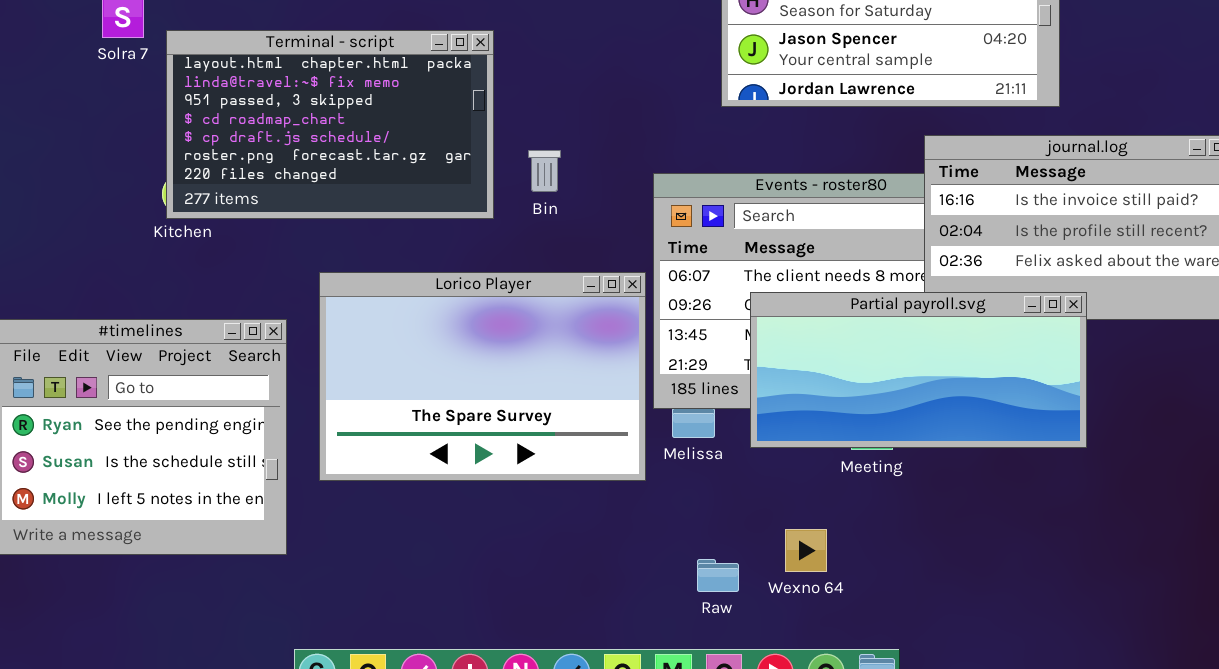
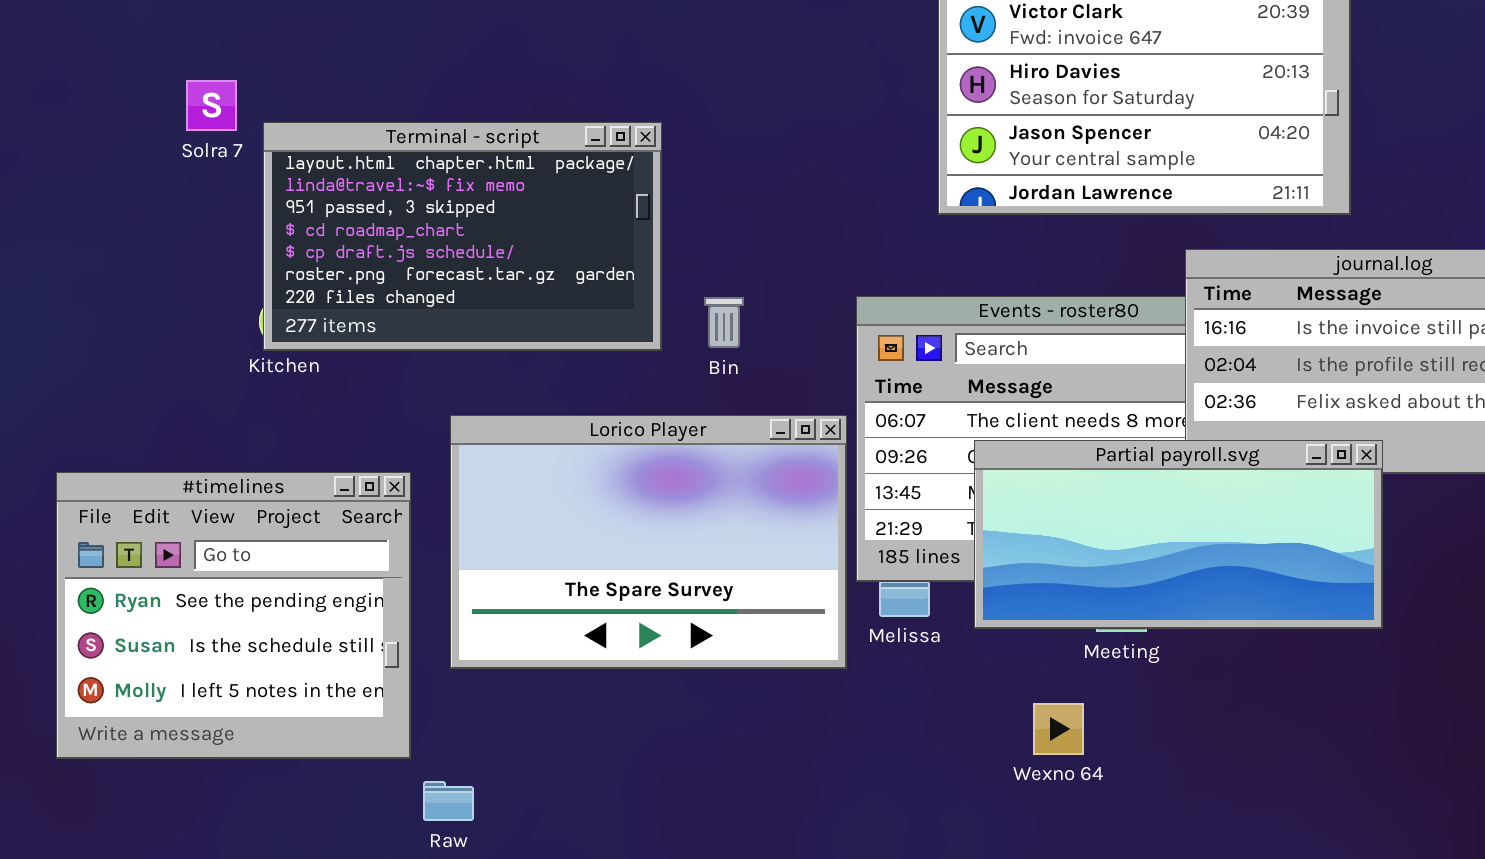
Bin: [528,150,561,192] -> [704,297,744,348], moved
Wexno 64: [785,529,827,572] -> [1033,703,1084,755], moved
Raw: [697,559,739,592] -> [423,781,474,821], moved

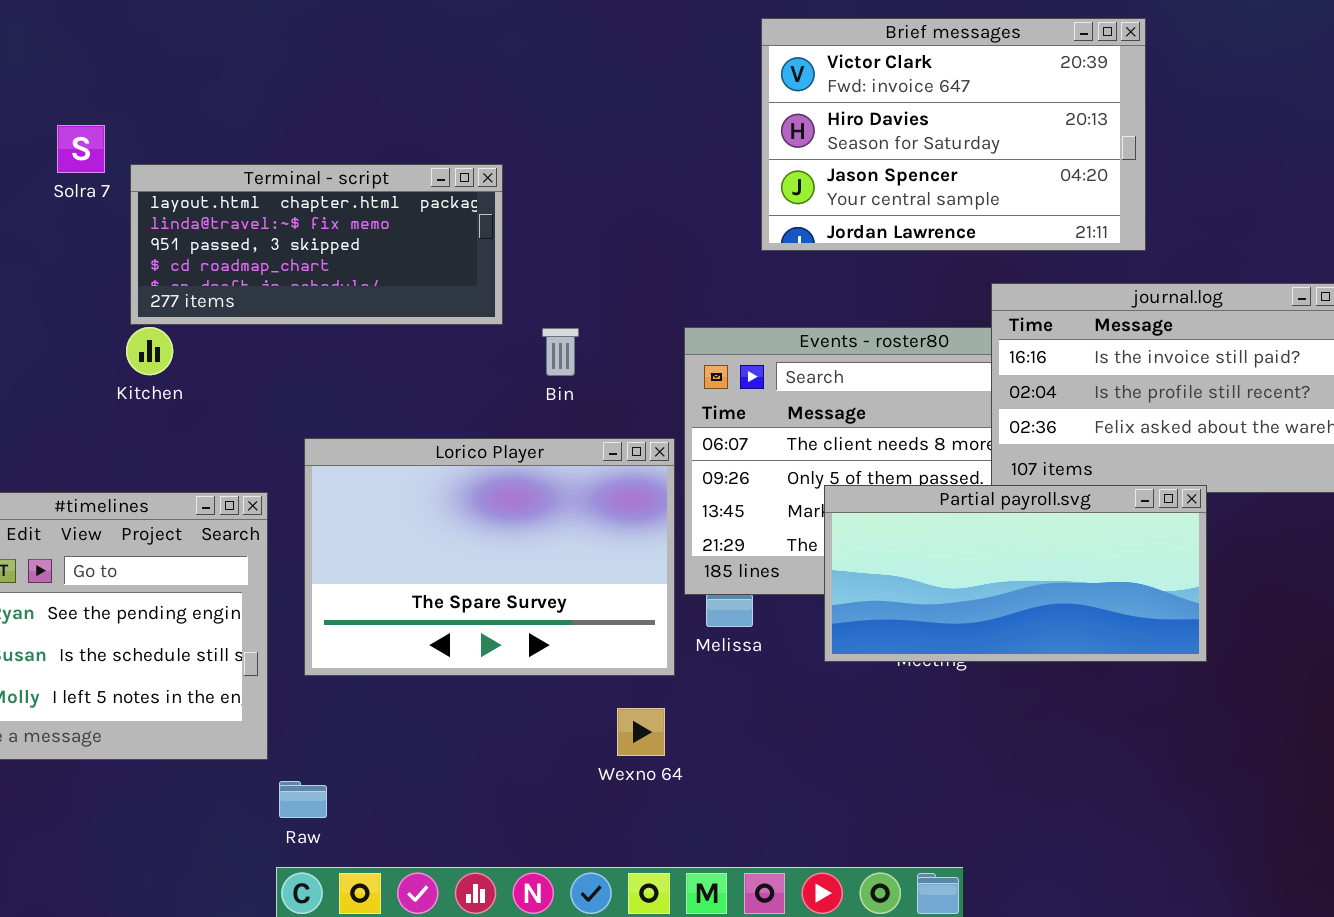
Terminal - script: [263,122,662,351] -> [130,164,503,325], resized
Partial payroll.svg: [974,440,1383,629] -> [824,485,1207,662], moved
Wexno 64: [1033,703,1084,755] -> [617,708,665,756], moved

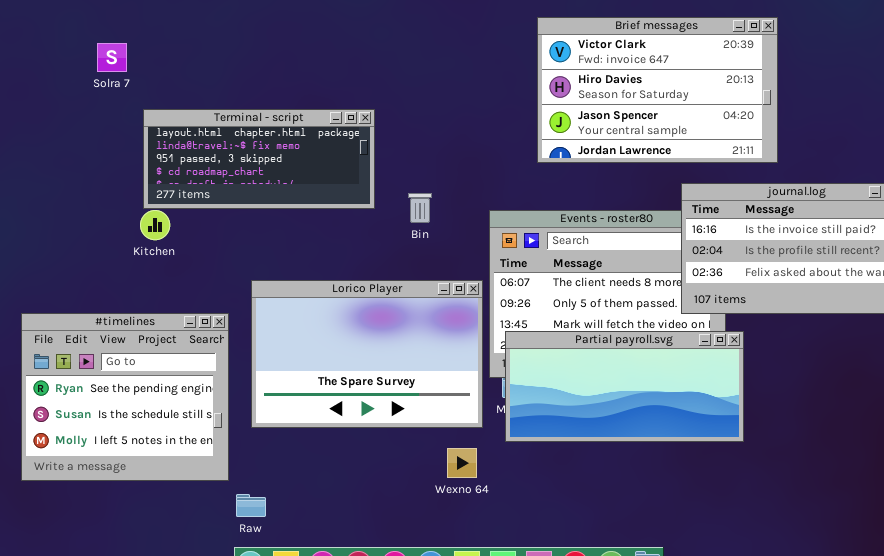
Solra 7: [57,125,105,173] -> [97,43,127,72], moved
Bin: [542,328,579,376] -> [408,193,432,223], moved
Partial payroll.svg: [824,485,1207,662] -> [505,331,744,442], moved

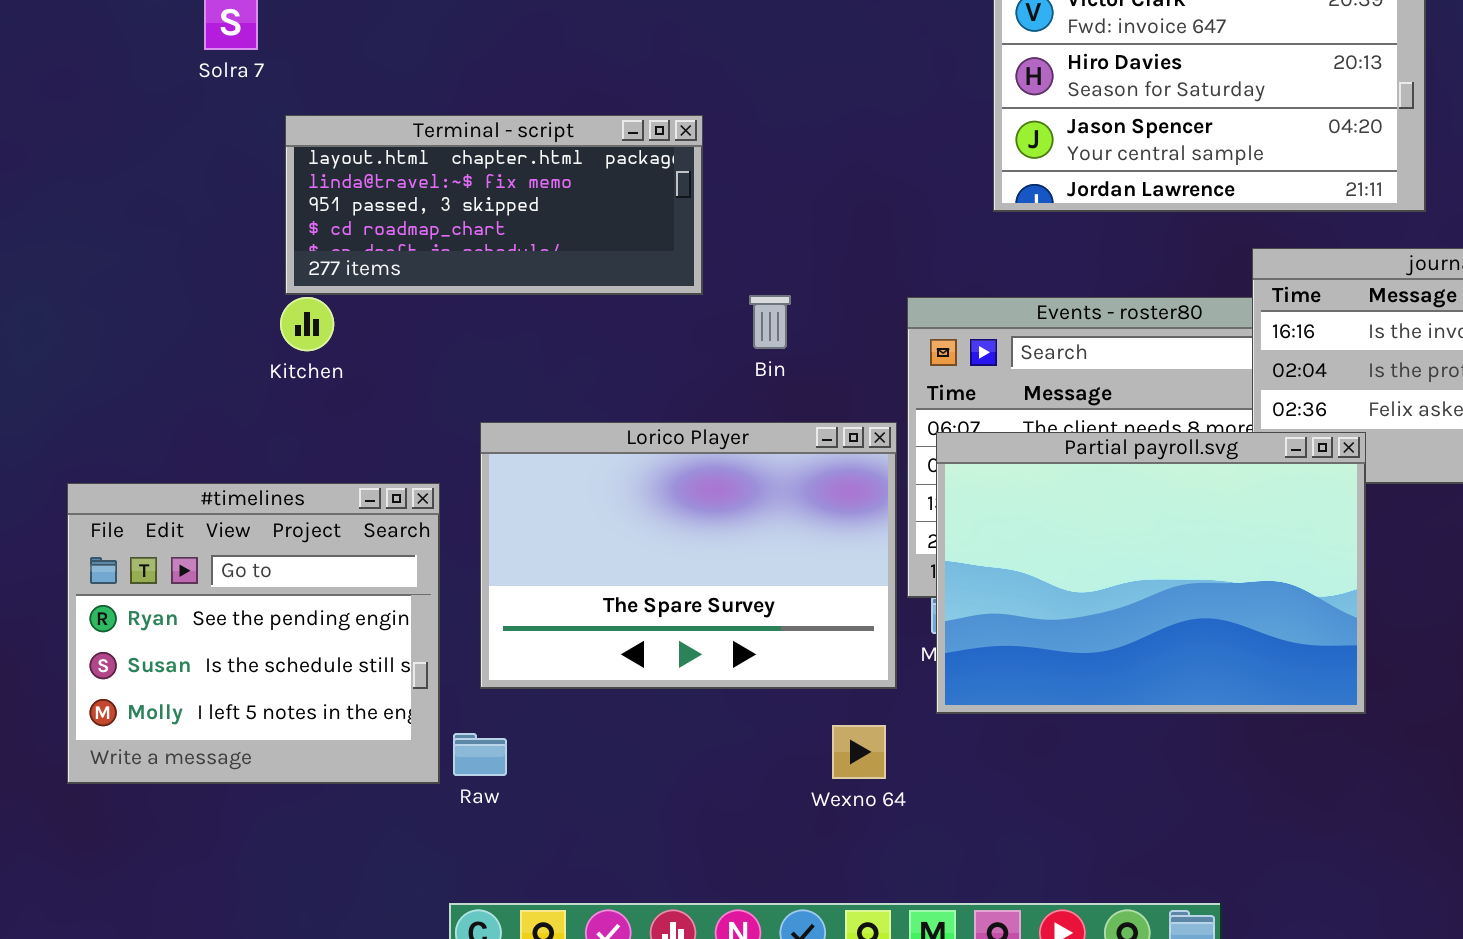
Bin: [408,193,432,223] -> [749,295,791,349], moved
Partial payroll.svg: [505,331,744,442] -> [936,432,1366,714], resized
Raw: [236,494,266,517] -> [453,733,507,776], moved

